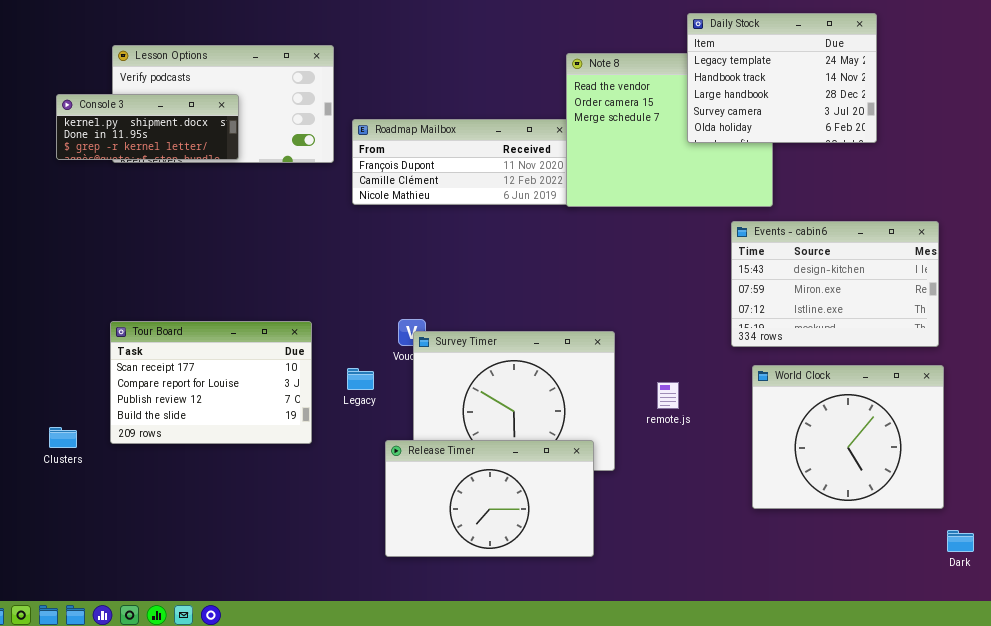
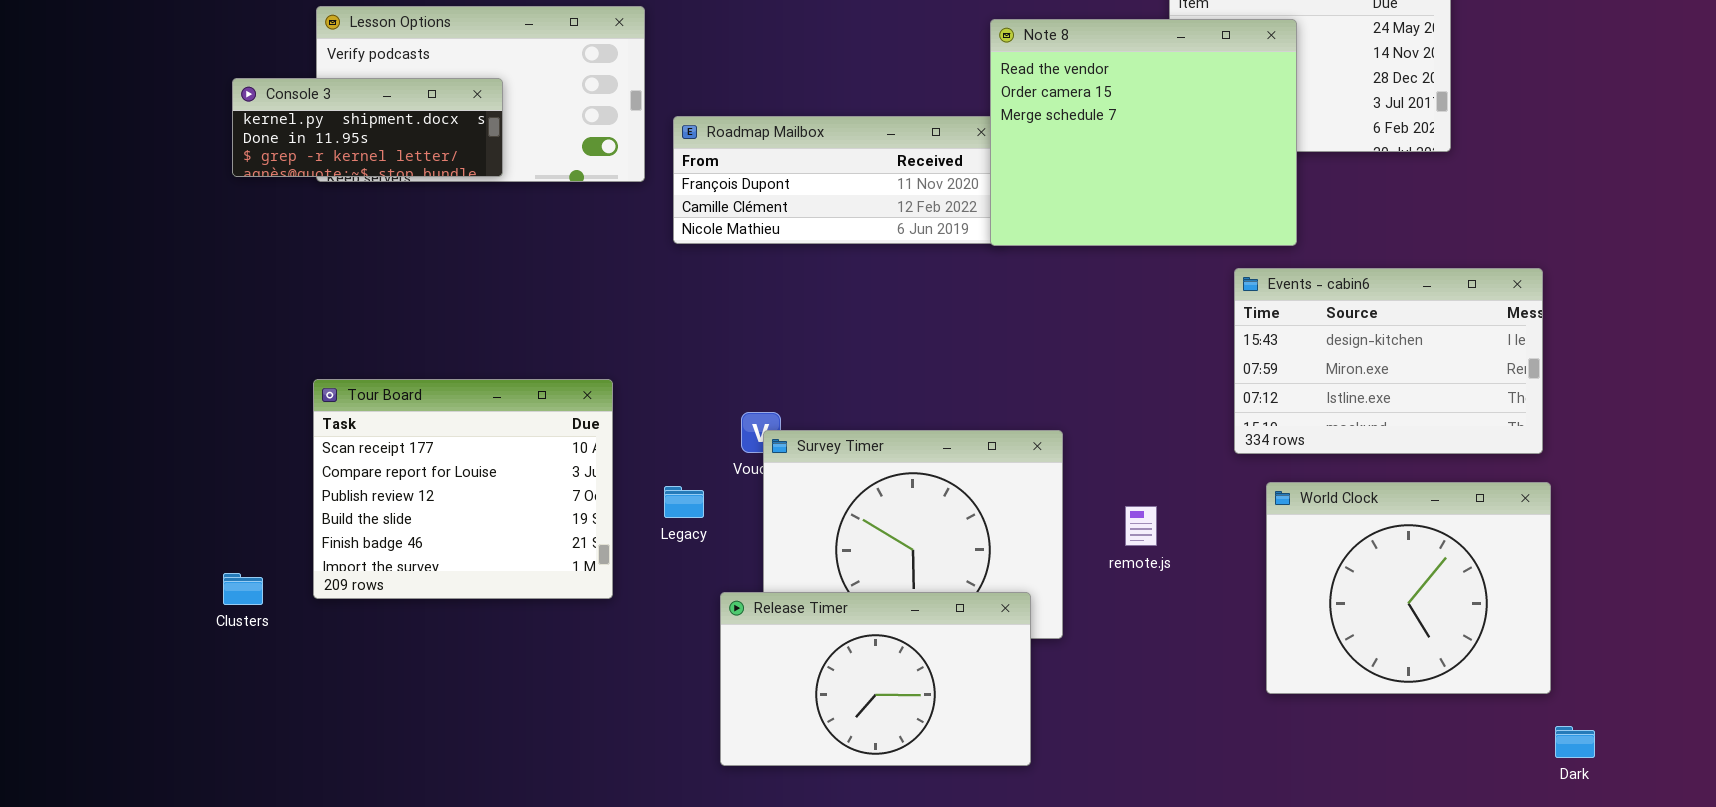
Note 8: [566,53,773,207] -> [990,19,1297,246], raised
Tour Board: [110,321,312,444] -> [313,379,613,599], resized

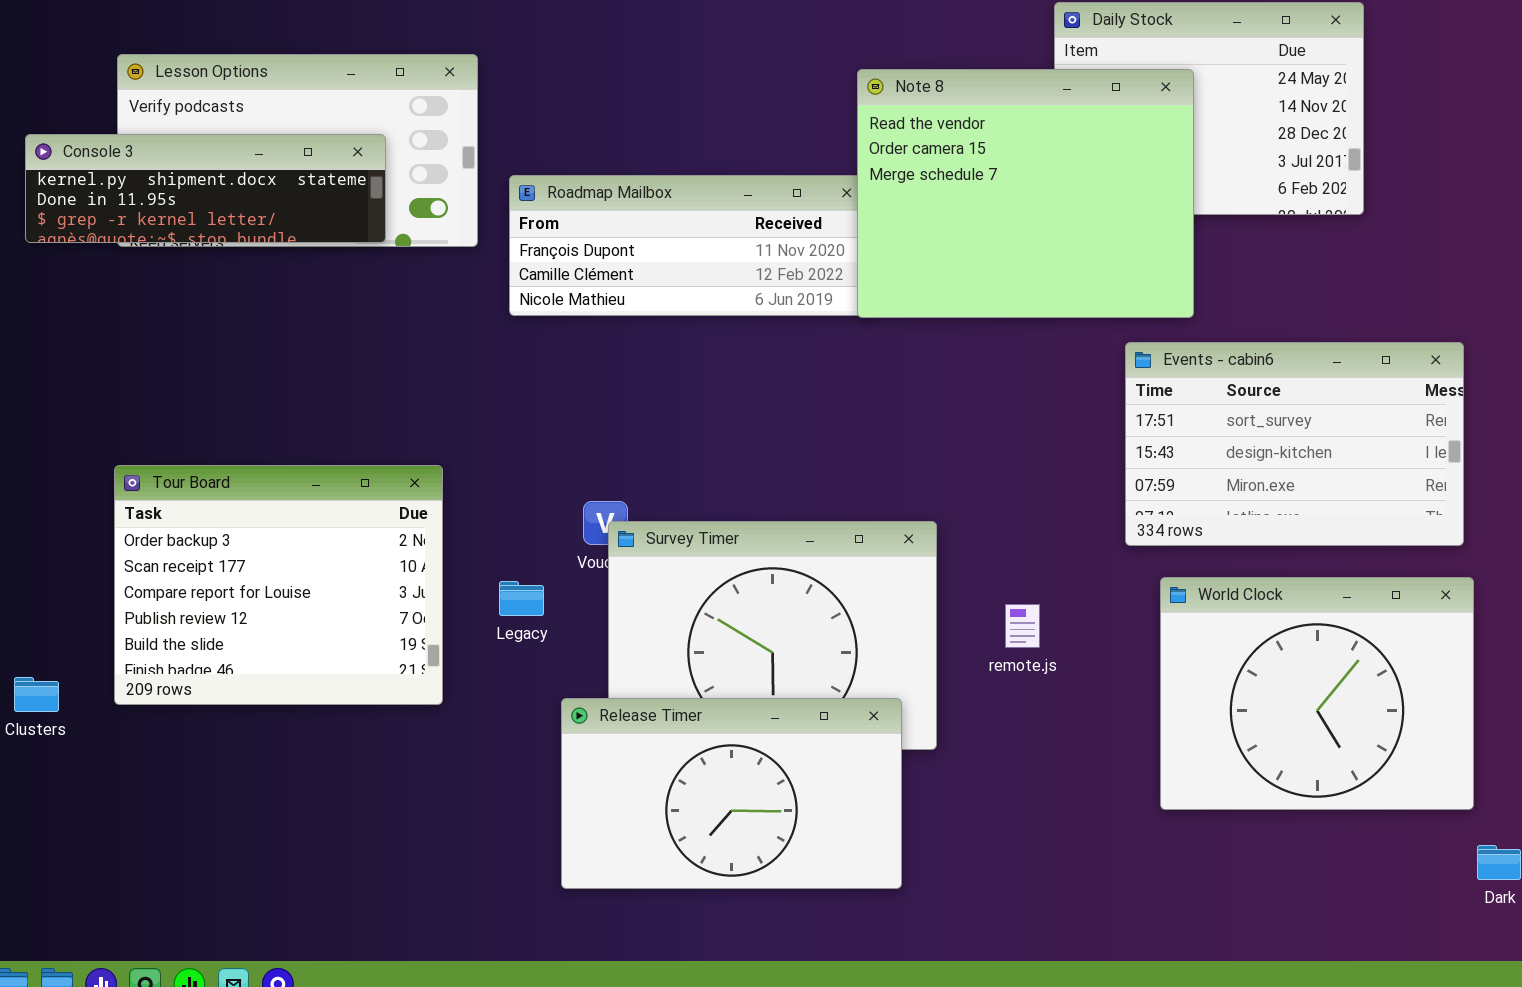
Console 3: [232,78,503,177] -> [25,134,386,243], resized
Events - cabin6: [1234,268,1543,454] -> [1125,342,1464,546], scrolled up 1 row
Tour Board: [313,379,613,599] -> [114,465,443,705], scrolled up 1 row

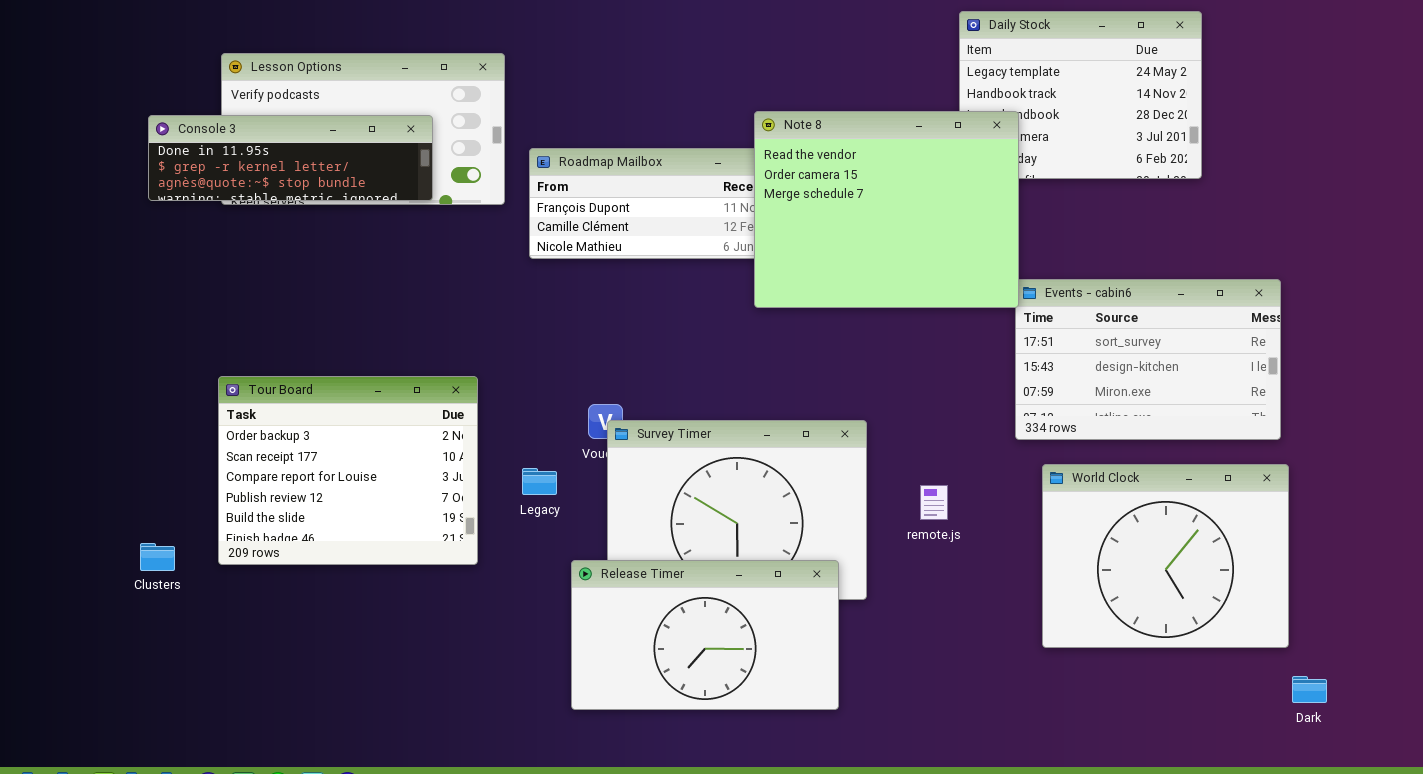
Note 8: [857,69,1194,318] -> [754,111,1019,308], moved
Console 3: [25,134,386,243] -> [148,115,433,201], scrolled down 1 row

